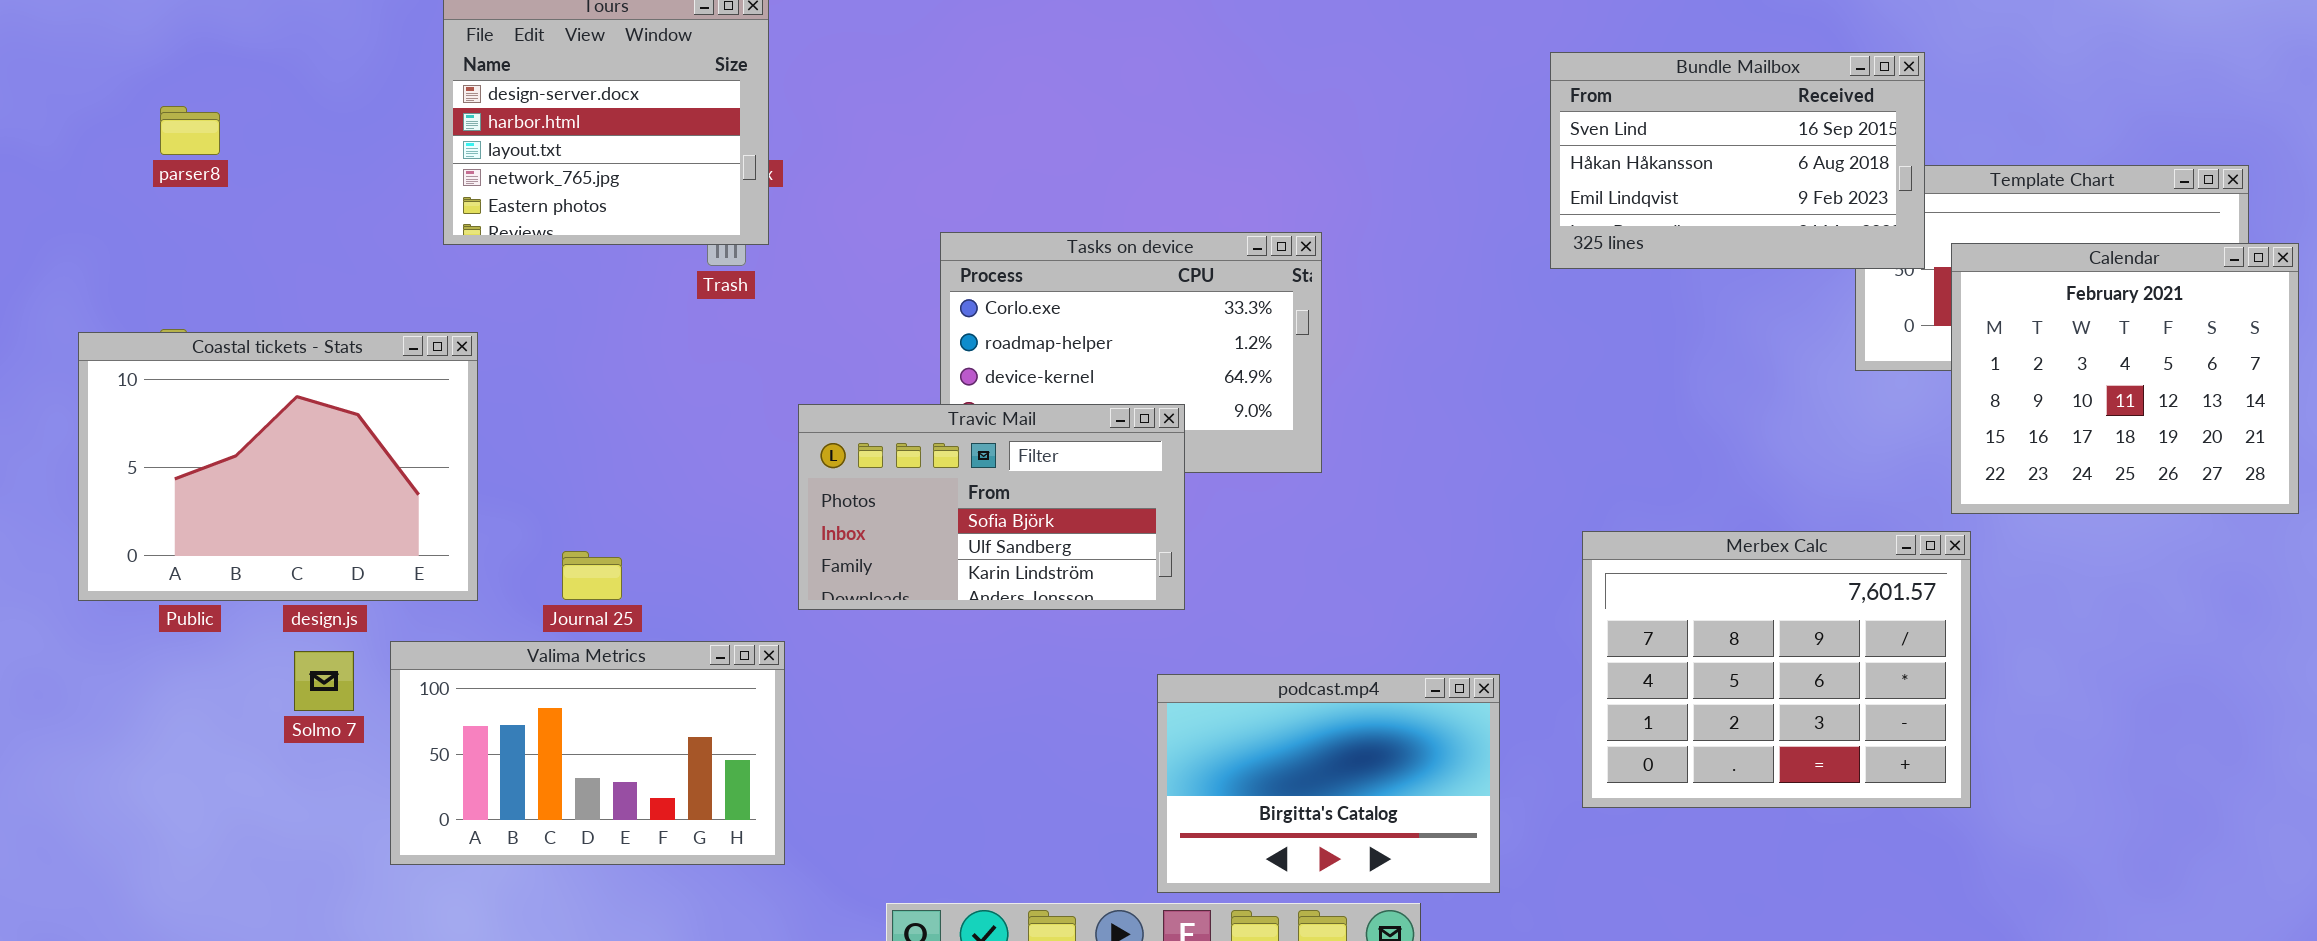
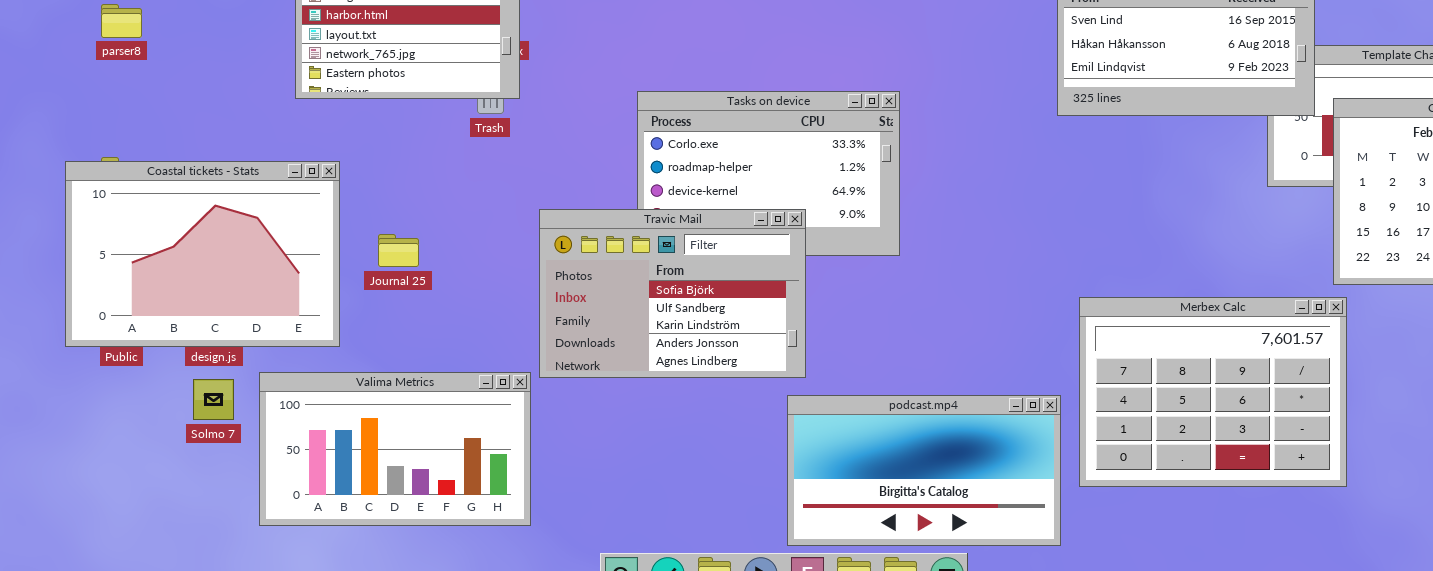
Coastal tickets - Stats: [78,332,478,601] -> [65,161,340,347], moved
Travic Mail: [798,404,1185,610] -> [539,209,806,378], resized
Journal 25: [562,551,622,600] -> [378,234,419,267], moved
podcast.mp4: [1157,674,1500,893] -> [787,395,1061,546], resized

